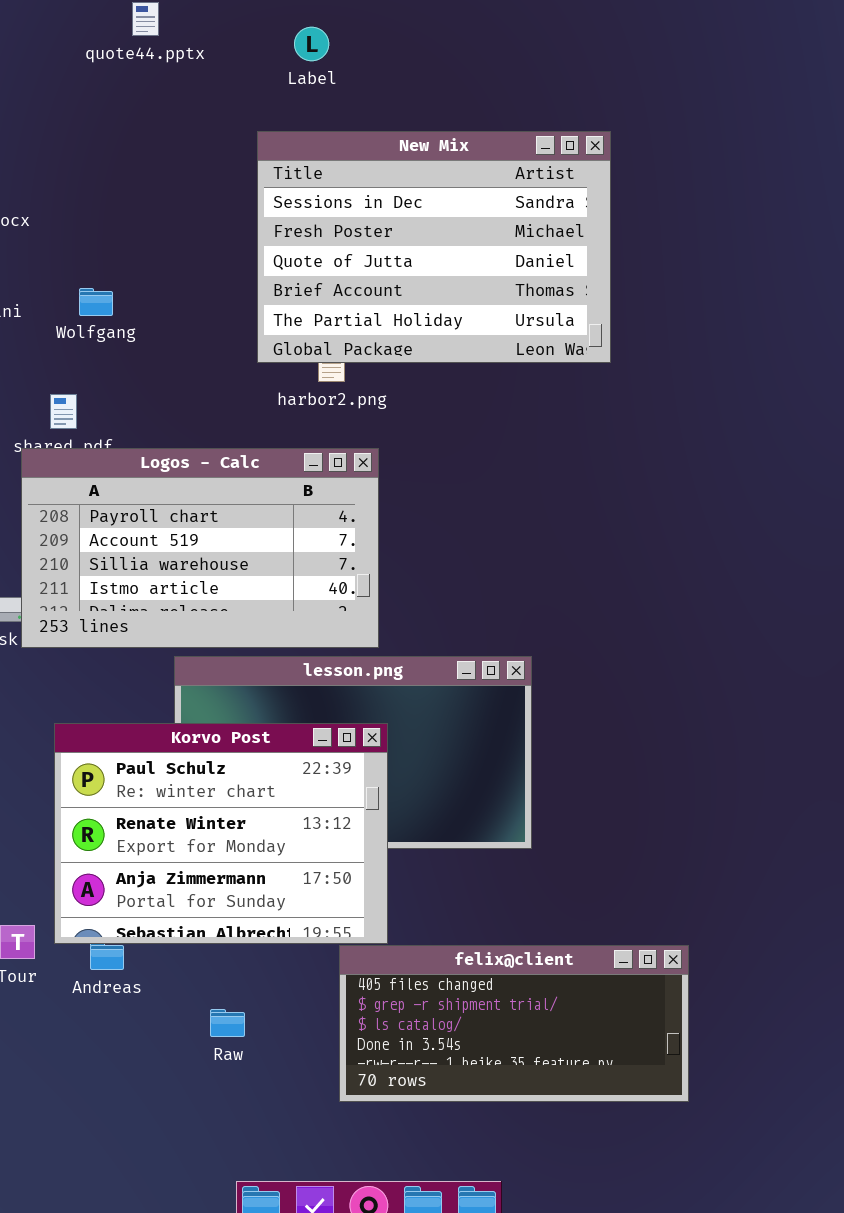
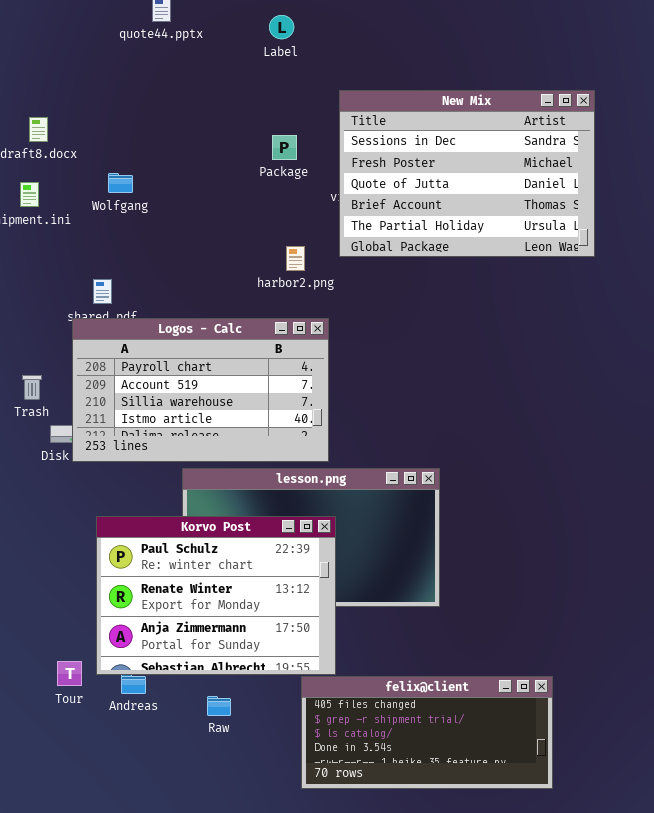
New Mix: [257,131,611,363] -> [339,90,595,257], moved
Wolfgang: [79,288,113,316] -> [108,173,133,193], moved
Raw: [210,1009,245,1037] -> [207,696,231,716], moved

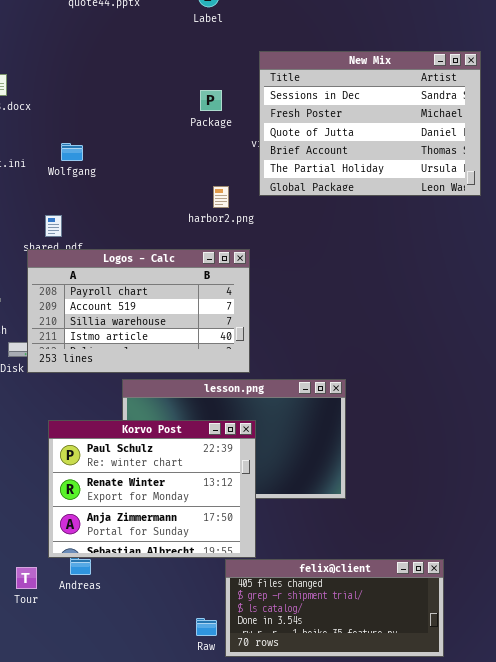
Wolfgang: [108,173,133,193] -> [61,143,83,161], moved
Tour: [57,661,82,686] -> [16,567,37,589], moved
Raw: [207,696,231,716] -> [196,618,217,636], moved

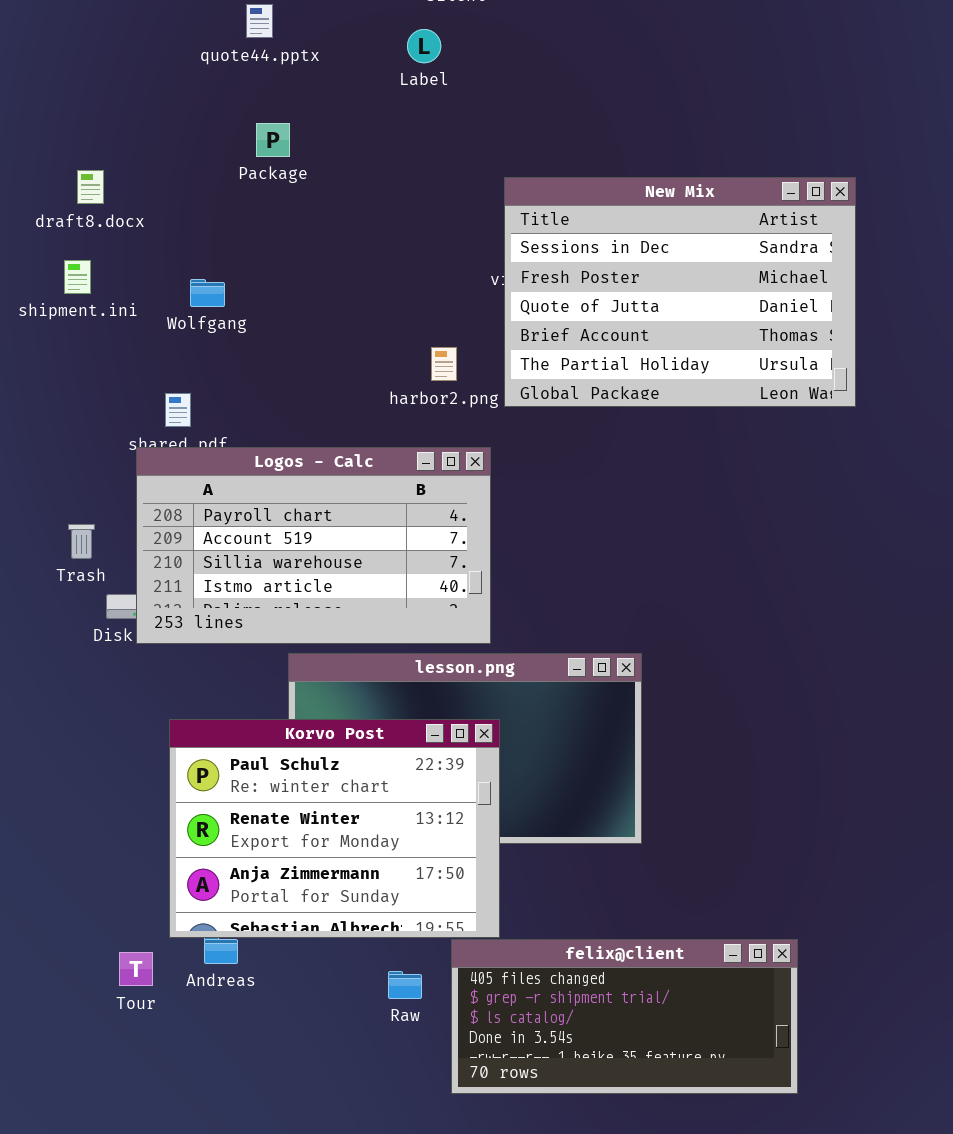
New Mix: [259,51,481,196] -> [504,177,856,407], moved
Package: [200,90,222,111] -> [256,123,290,157], moved
Raw: [196,618,217,636] -> [388,971,422,999], moved

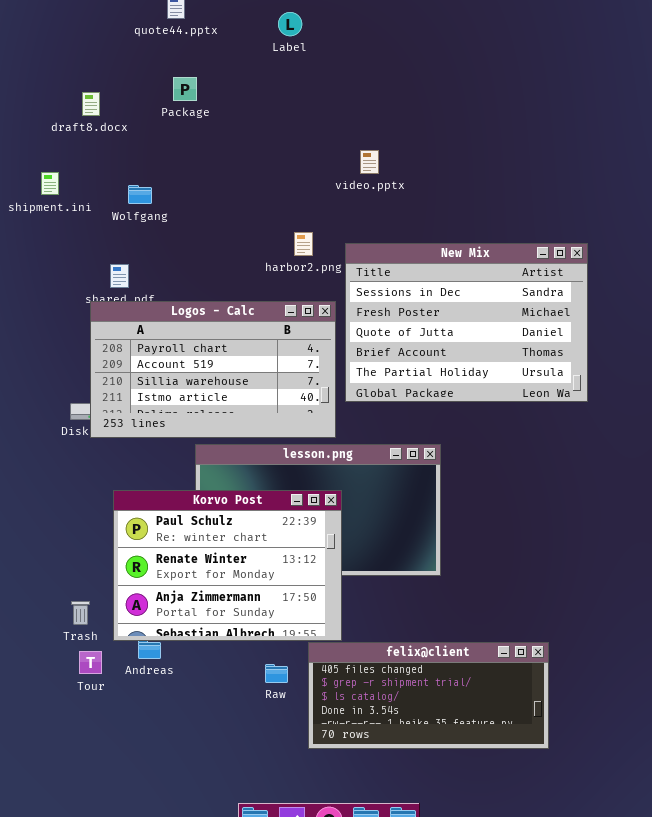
draft8.docx: [77,170,104,204] -> [82,92,100,116], moved
New Mix: [504,177,856,407] -> [345,243,588,402], moved
Trash: [68,524,95,559] -> [71,601,90,625], moved

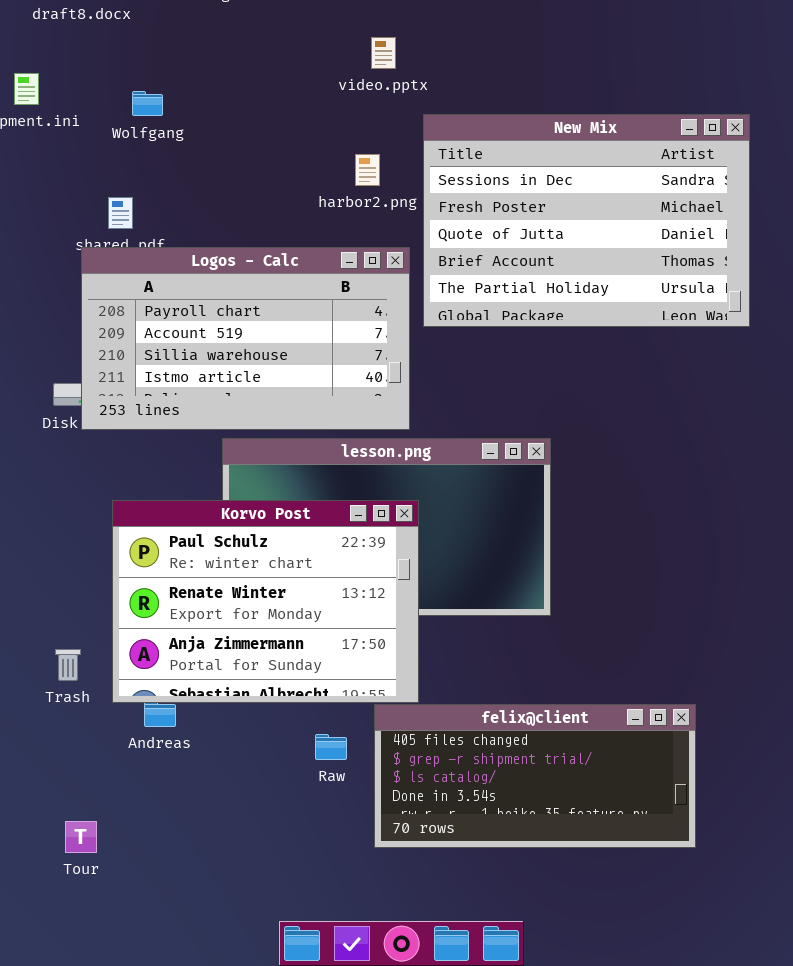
video.pptx: [360,150,379,174] -> [371,37,396,69], moved
New Mix: [345,243,588,402] -> [423,114,750,327], moved
Tour: [79,651,102,674] -> [65,821,97,853], moved

